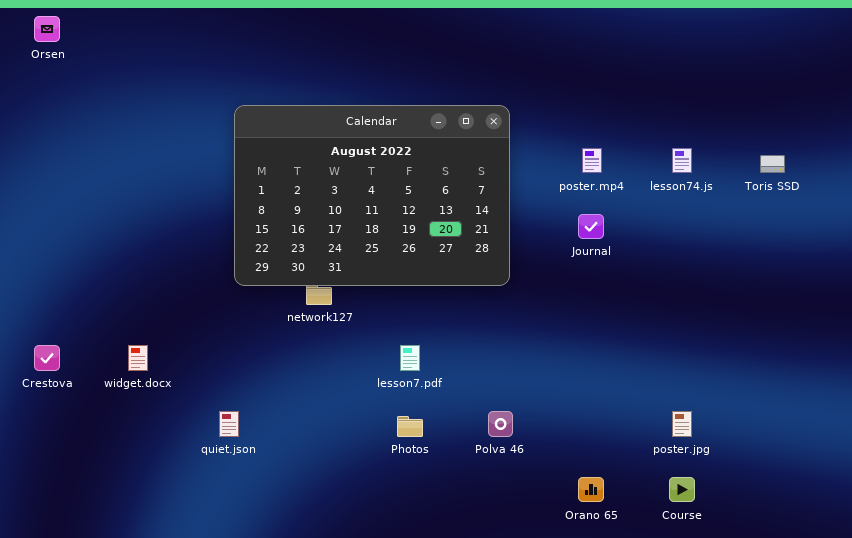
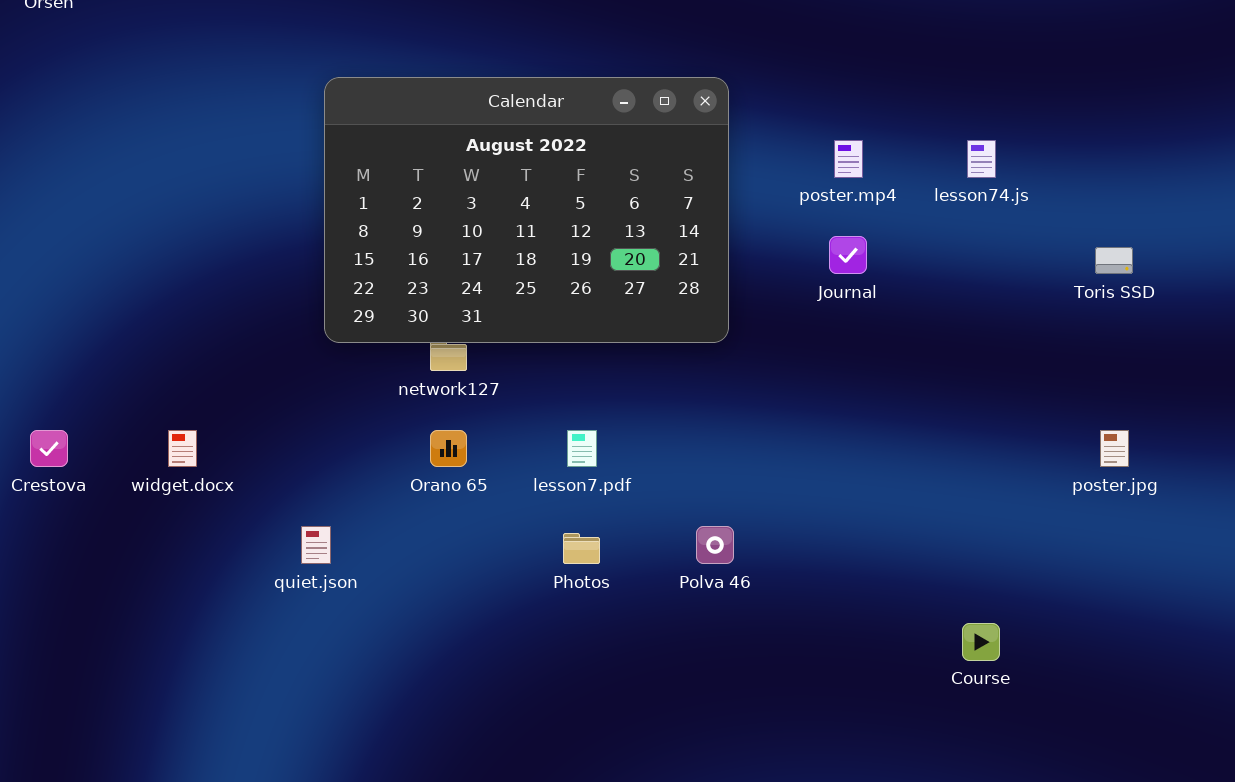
Toris SSD: [760,155,785,173] -> [1095,247,1133,274], moved
poster.jpg: [672,411,692,437] -> [1100,430,1129,467], moved
Orano 65: [578,477,604,502] -> [430,430,467,467], moved

